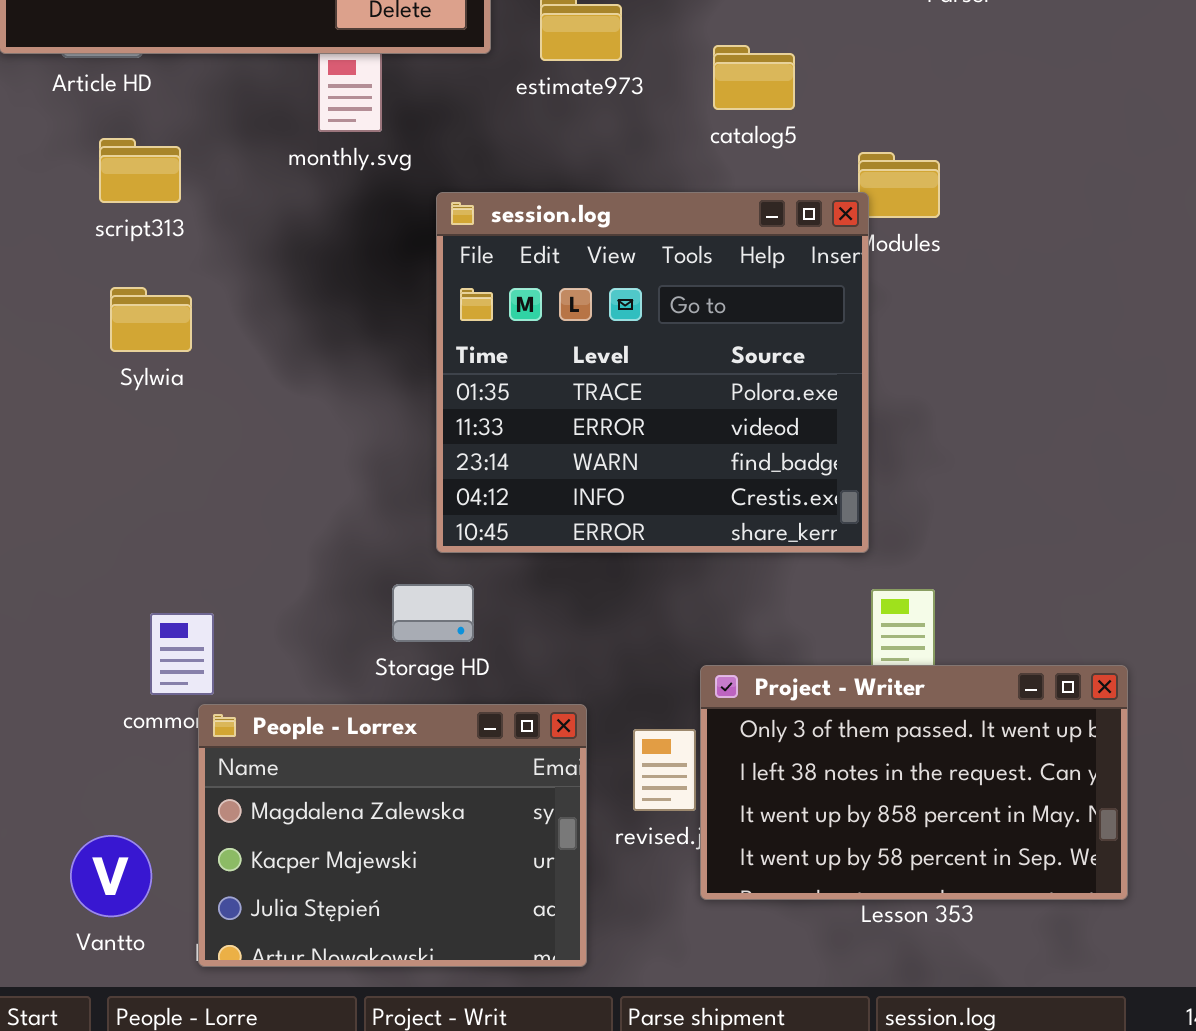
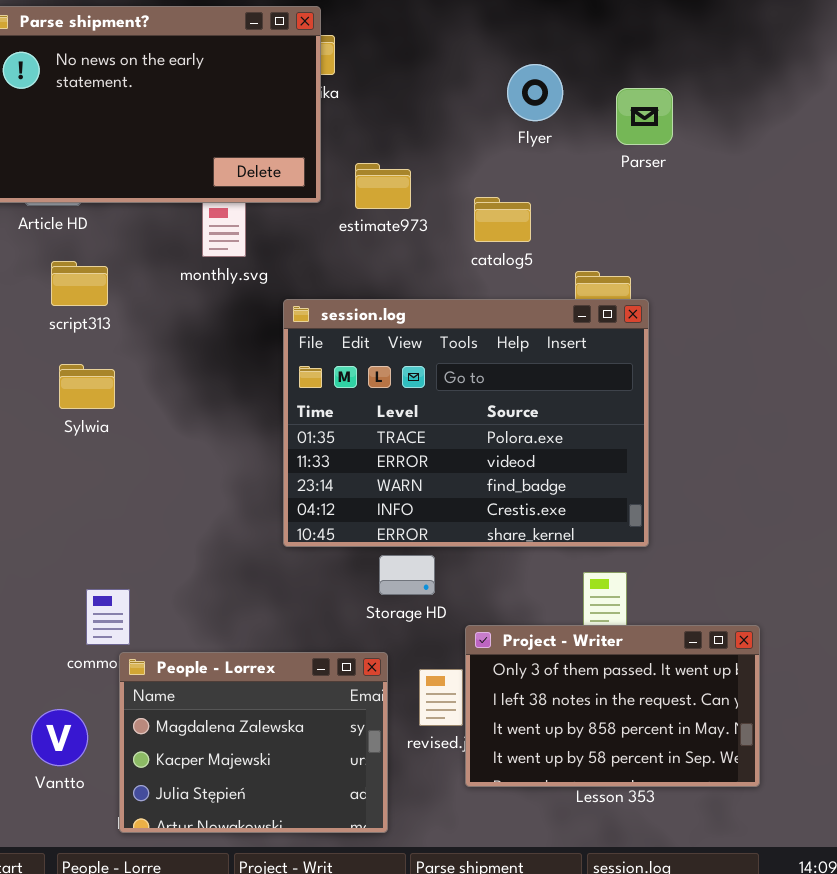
session.log: [436,192,869,553] -> [283,299,649,547], resized
Storage HD: [392,584,474,642] -> [379,555,435,595], moved
Vantto: [70,835,152,917] -> [31,709,88,766], moved

